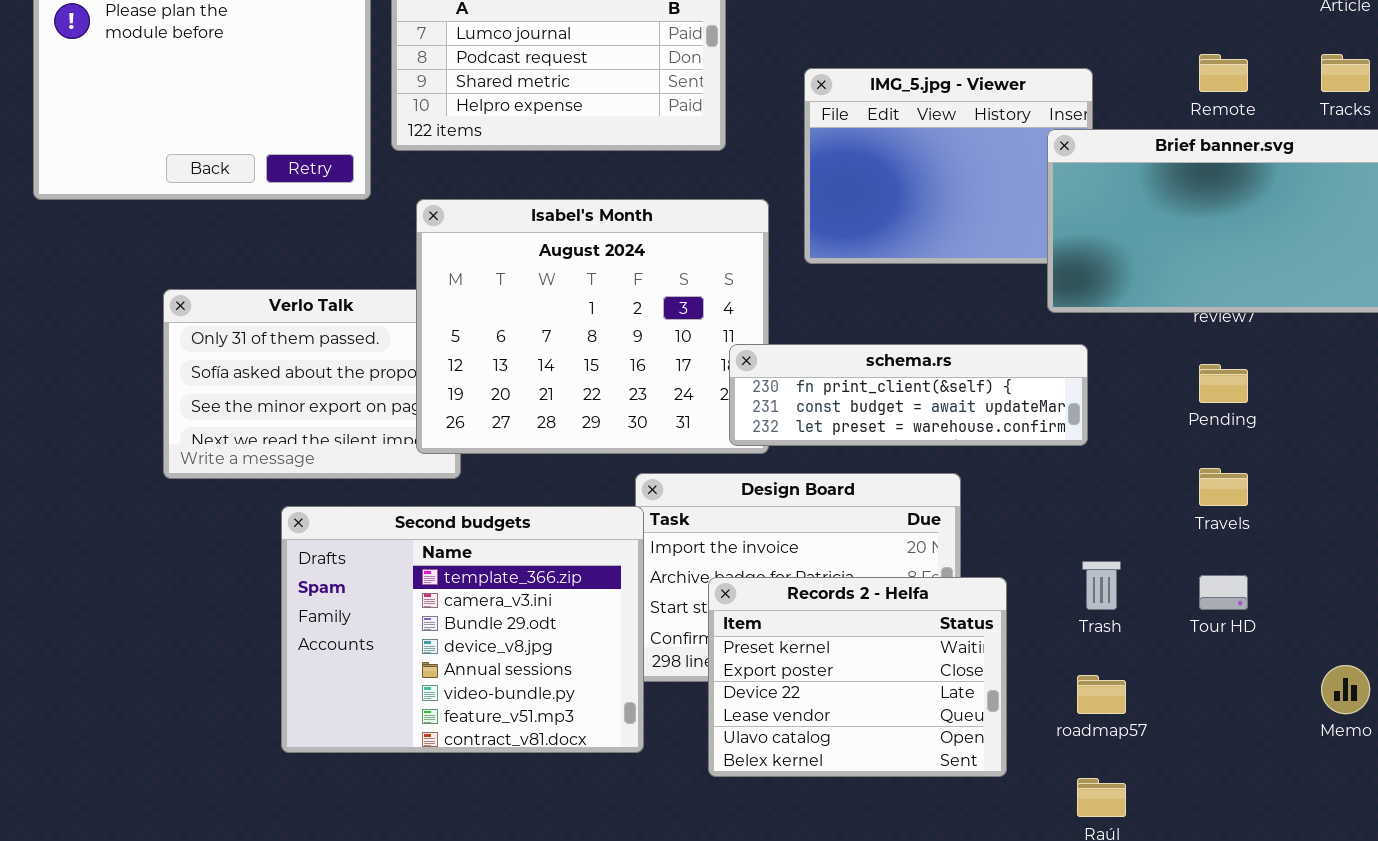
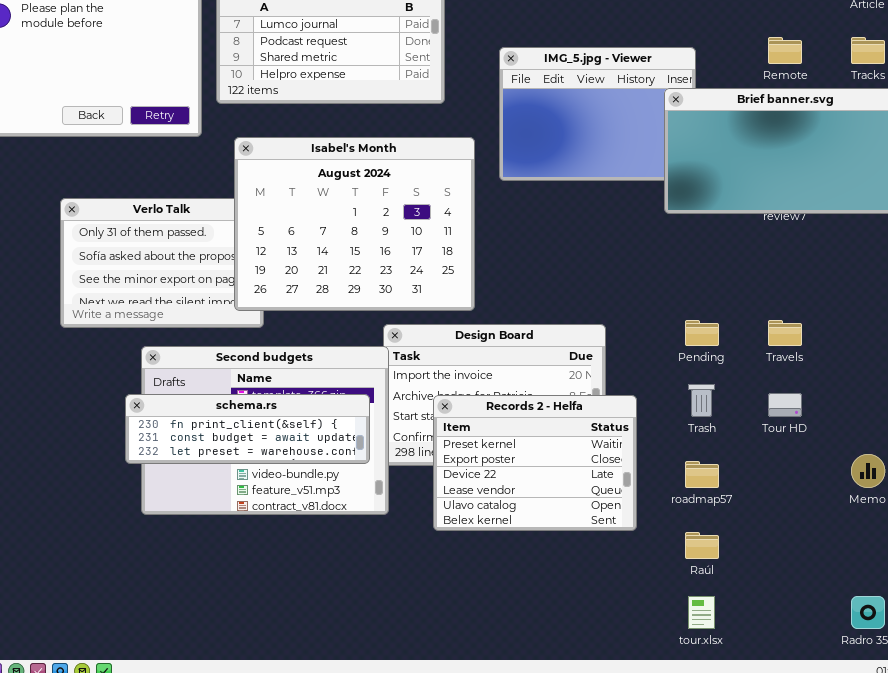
schema.rs: [729,344,1088,446] -> [125,394,370,464], moved
Pending: [1199,364,1248,403] -> [685,320,719,346], moved

